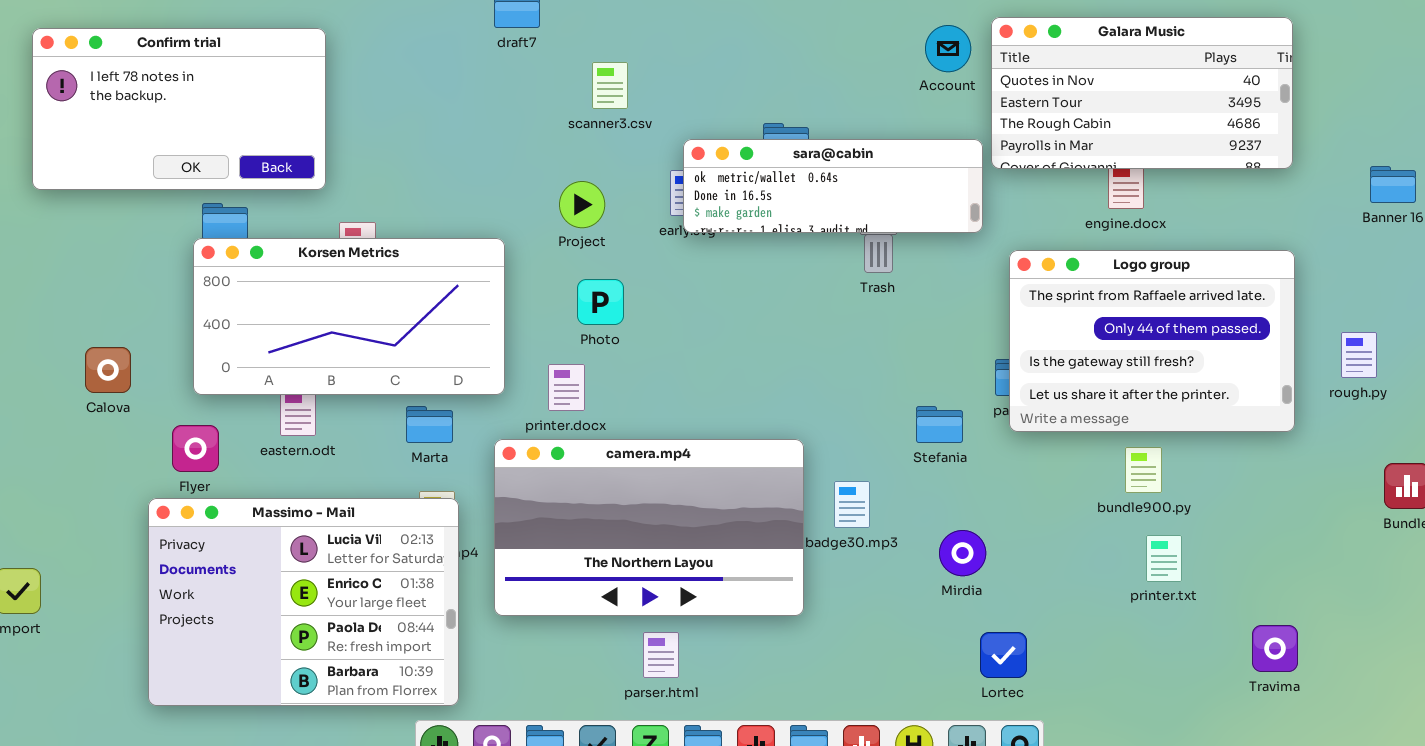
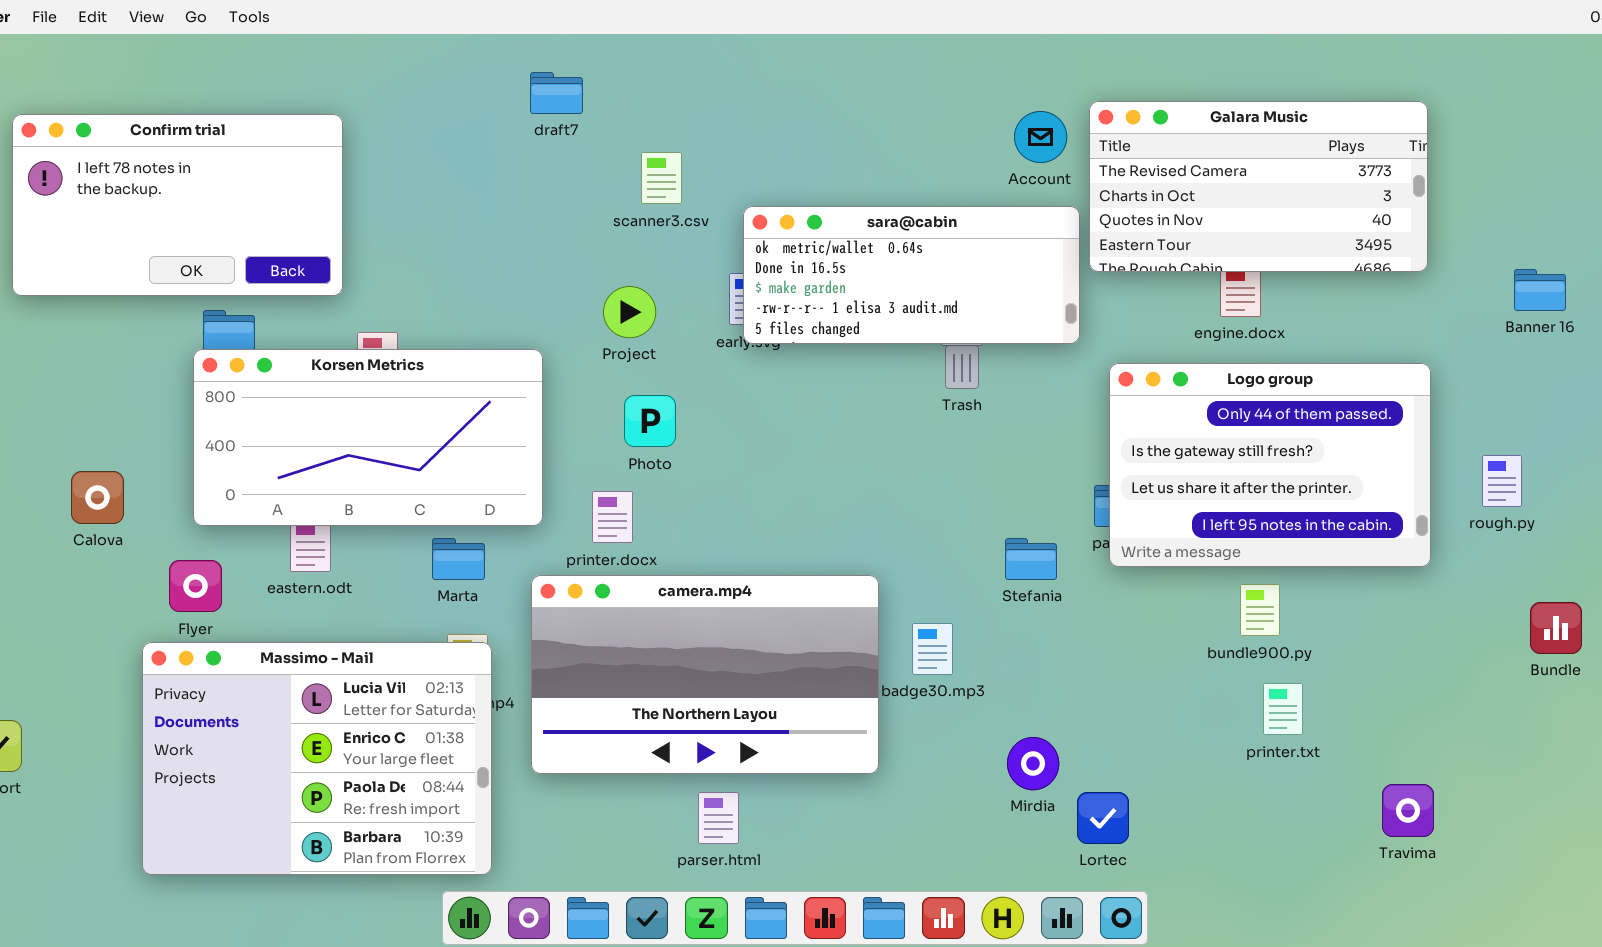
Galara Music: [991,17,1293,169] -> [1089,101,1428,272], scrolled up 2 rows
sara@cabin: [683,139,983,233] -> [743,206,1080,344], resized
Logo group: [1009,250,1295,432] -> [1109,363,1431,567], scrolled down 1 row
Mirdia: [939,530,986,576] -> [1007,737,1059,790], moved

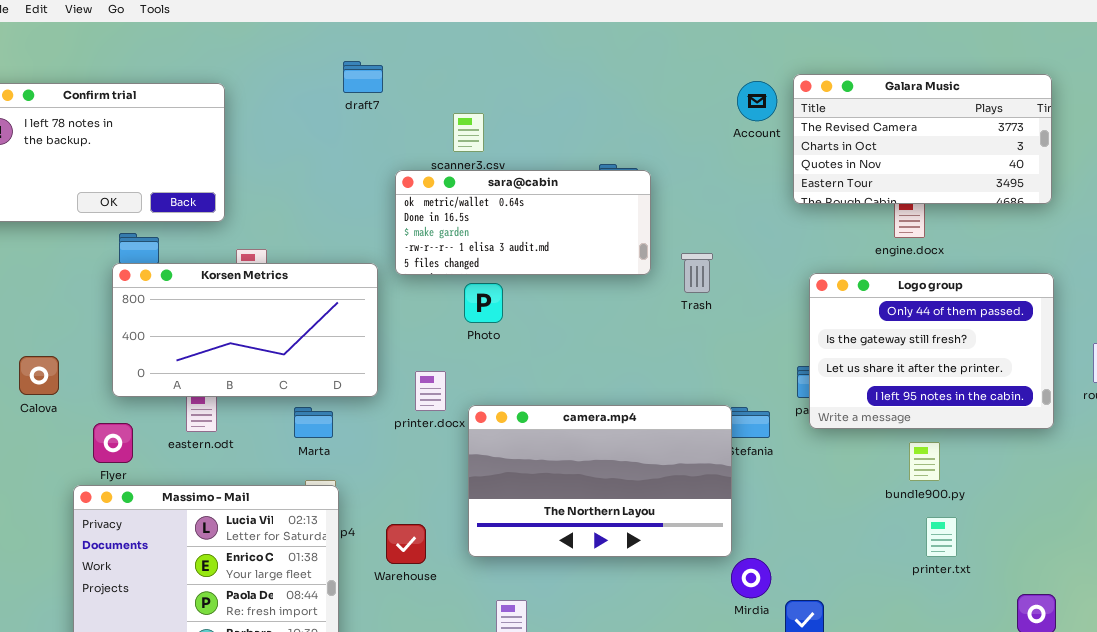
draft7: [530,72,583,114] -> [343,61,383,93], moved
sara@cabin: [743,206,1080,344] -> [395,170,651,275], moved
Photo: [624,395,676,447] -> [464,283,503,323], moved
camera.mp4: [531,575,879,774] -> [468,405,732,557], moved

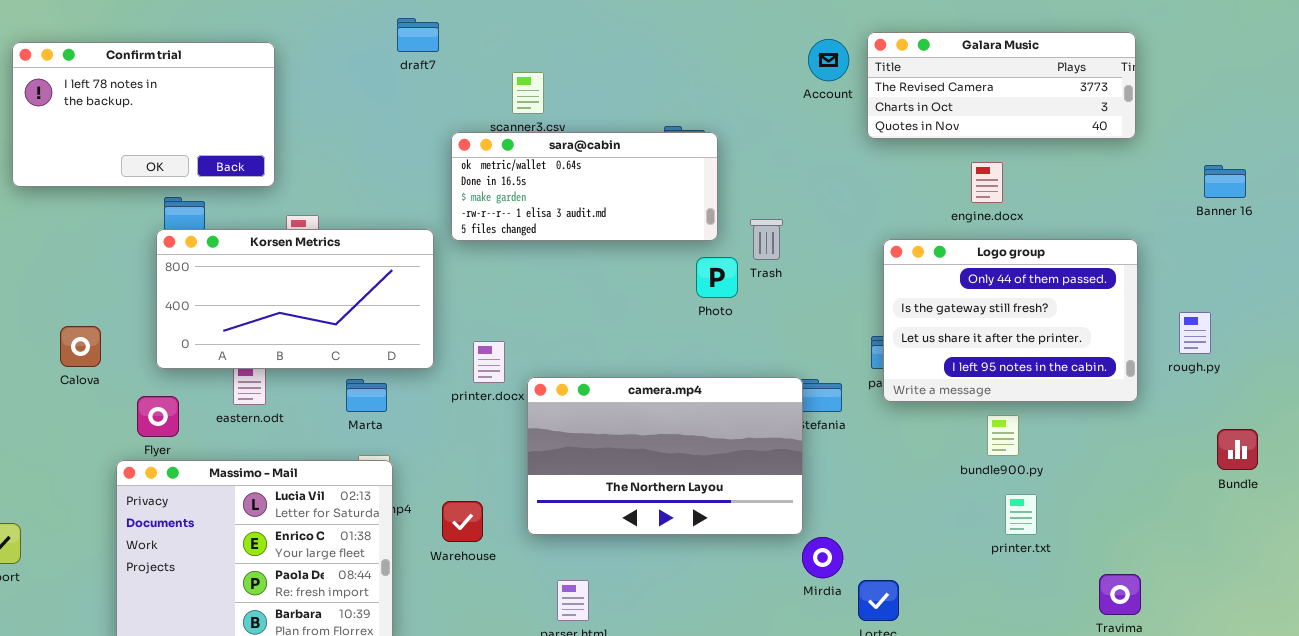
Galara Music: [793,74,1052,204] -> [867,32,1136,139], resized
Photo: [464,283,503,323] -> [696,257,738,298], moved

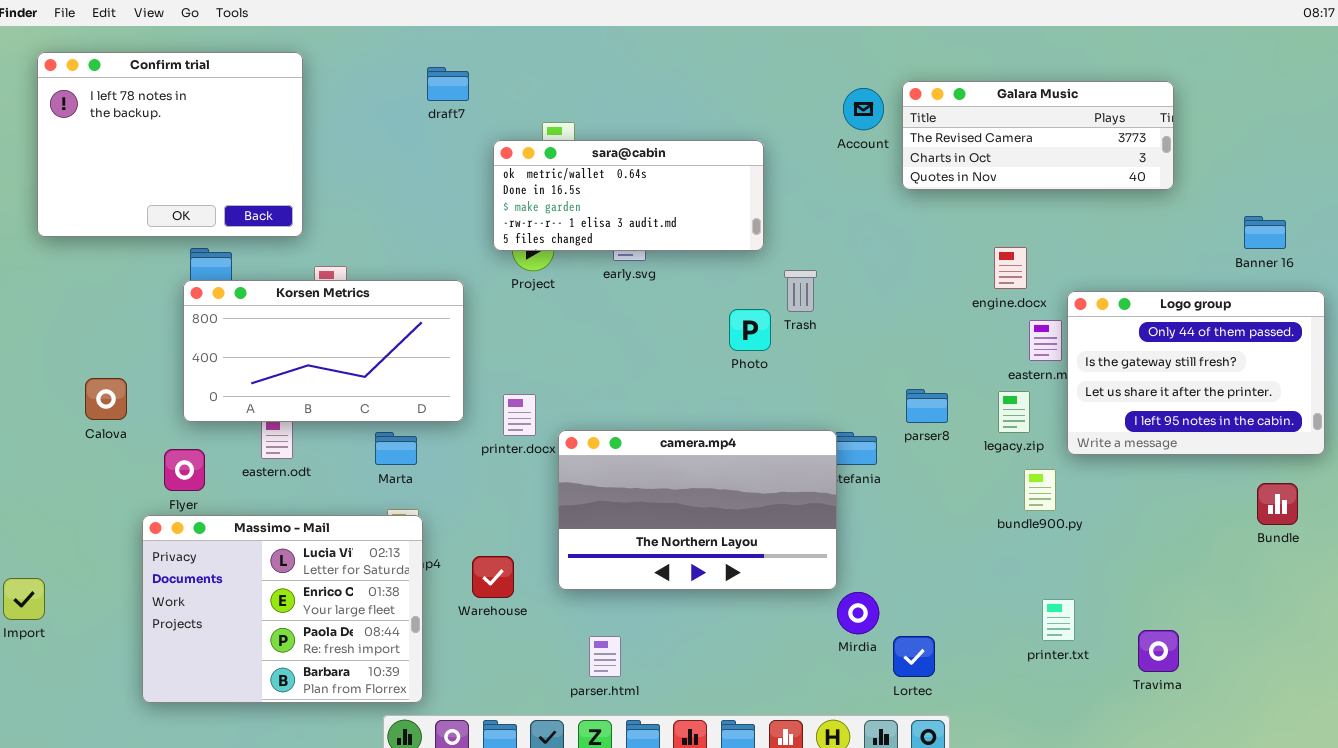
Confirm trial: [12,42,275,187] -> [37,52,303,237], resized
sara@cabin: [451,132,718,241] -> [493,140,764,251], moved
engine.docx: [971,162,1003,203] -> [994,247,1027,289], moved
Logo group: [883,239,1138,402] -> [1067,291,1325,455], moved
printer.txt: [1005,494,1037,535] -> [1042,599,1075,641], moved

